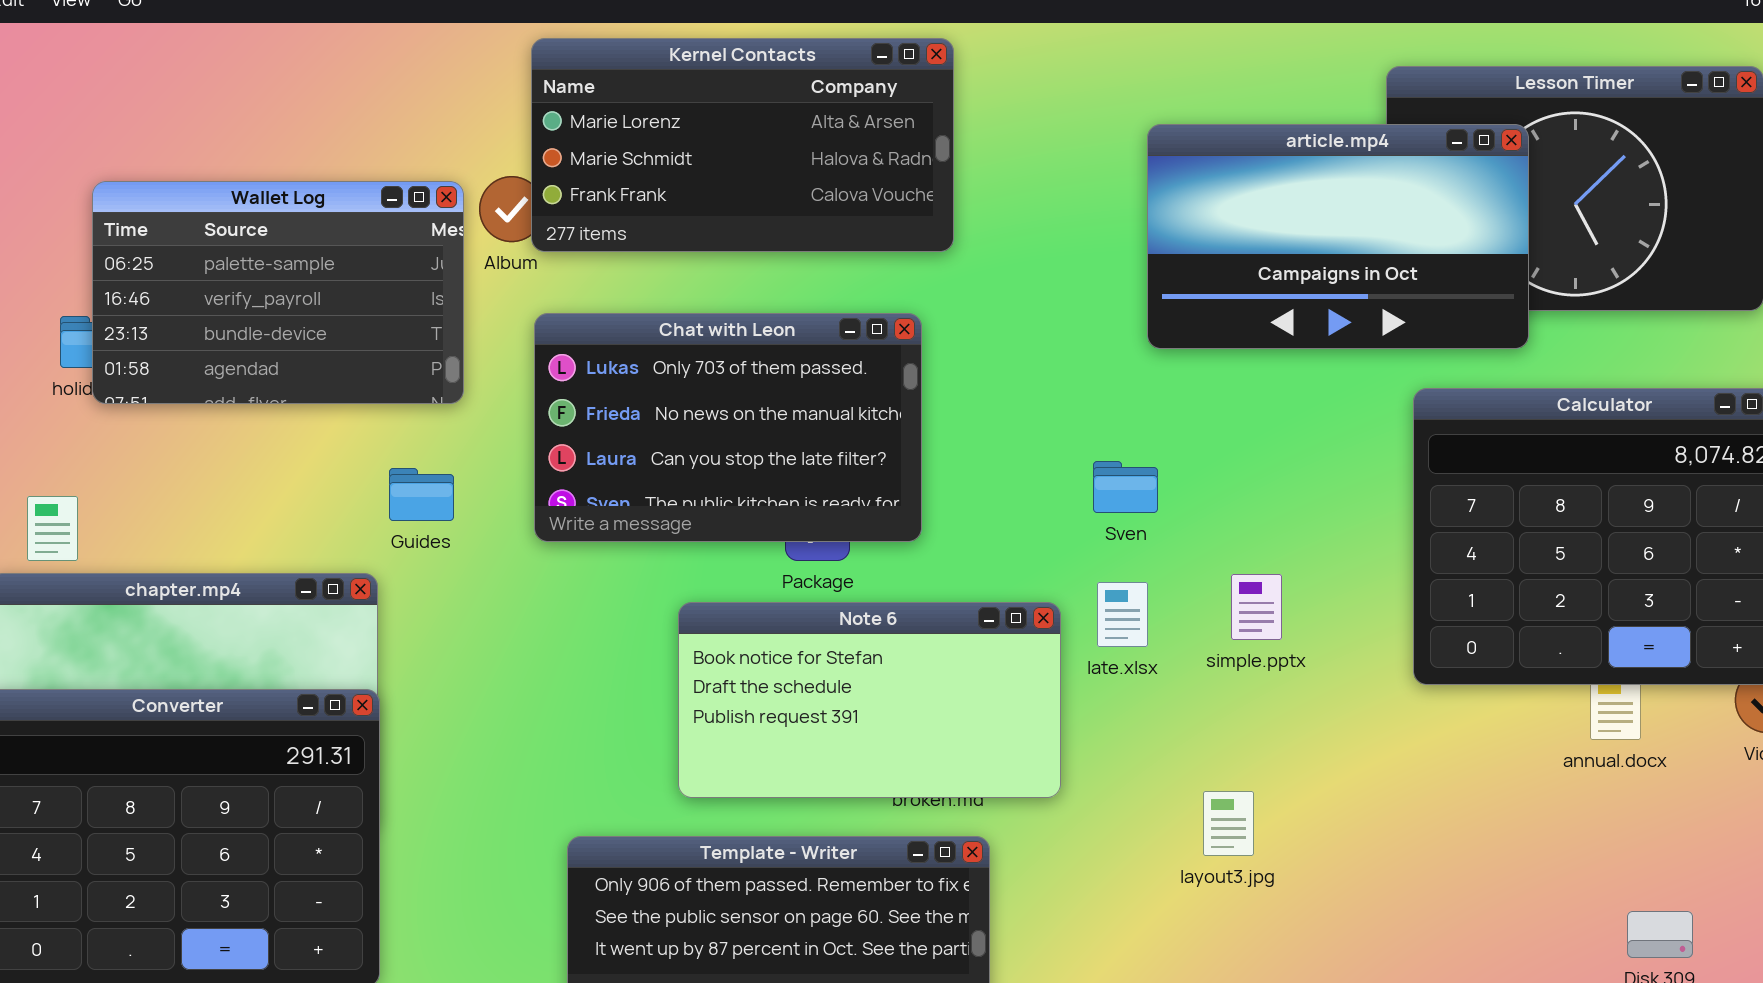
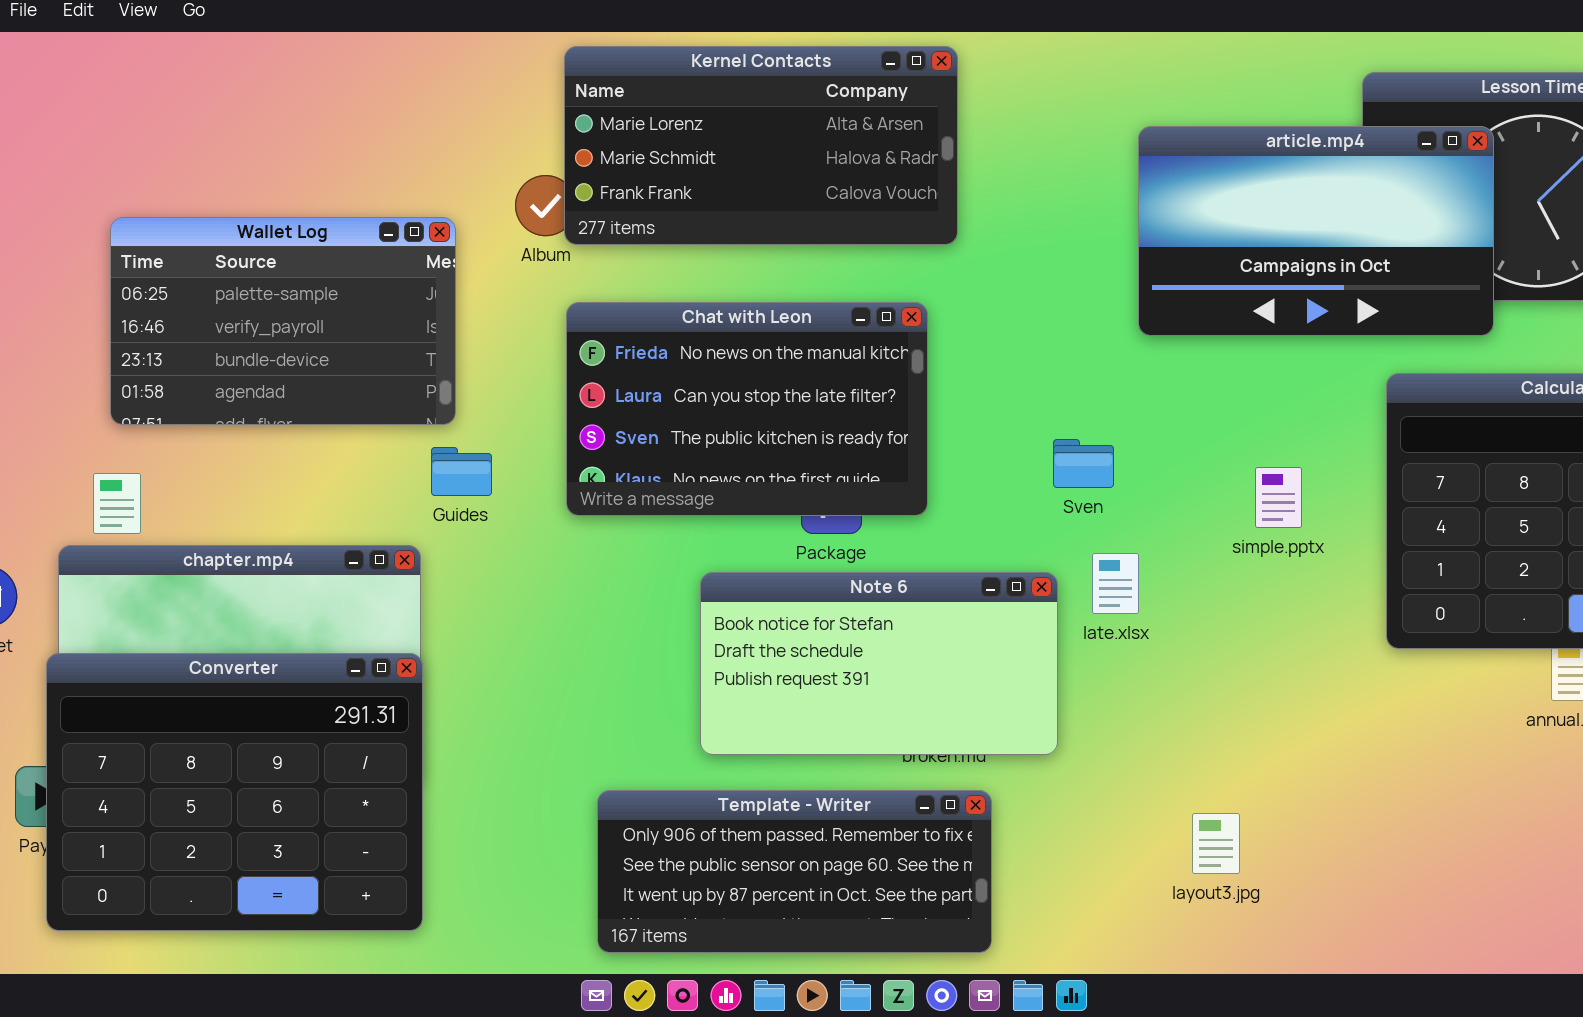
Wallet Log: [92,181,464,404] -> [110,217,456,425], moved
Chat with Leon: [534,313,922,542] -> [566,302,928,516], scrolled down 1 row
Sven: [1093,461,1158,513] -> [1053,439,1114,488], moved
simple.pptx: [1231,574,1282,640] -> [1255,467,1302,528], moved
layout3.jpg: [1203,791,1254,856] -> [1192,813,1240,874], moved

